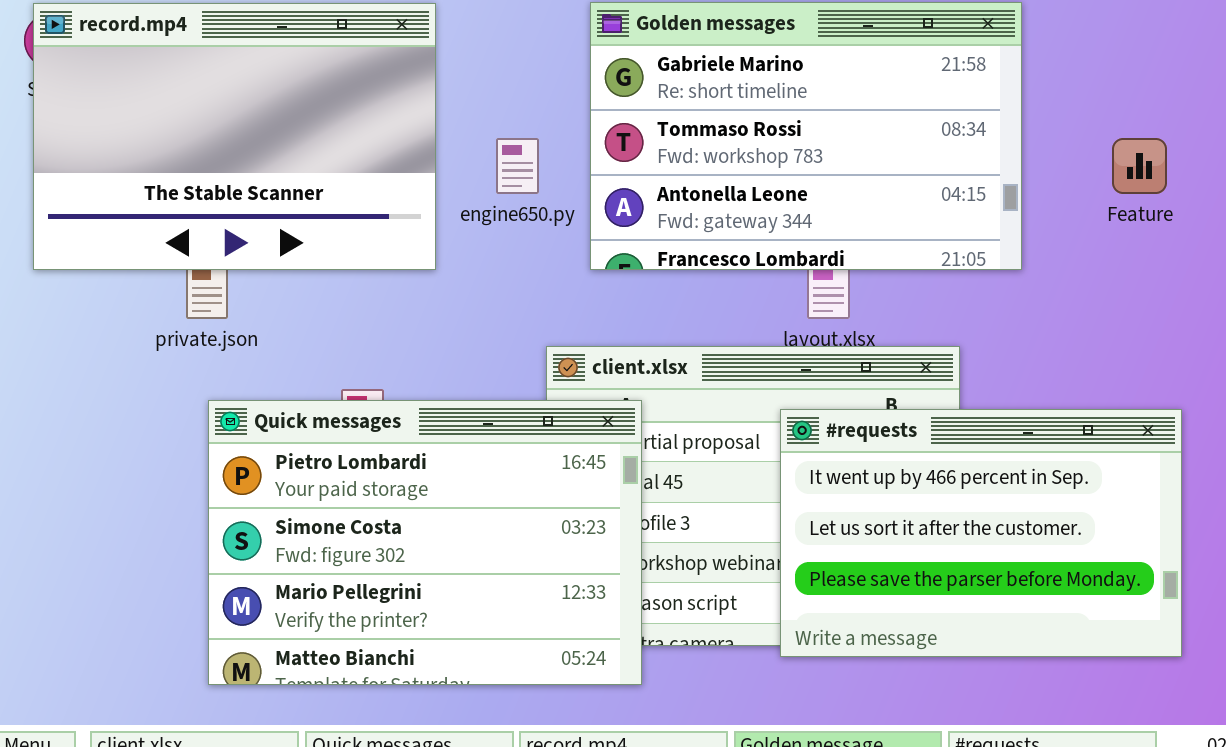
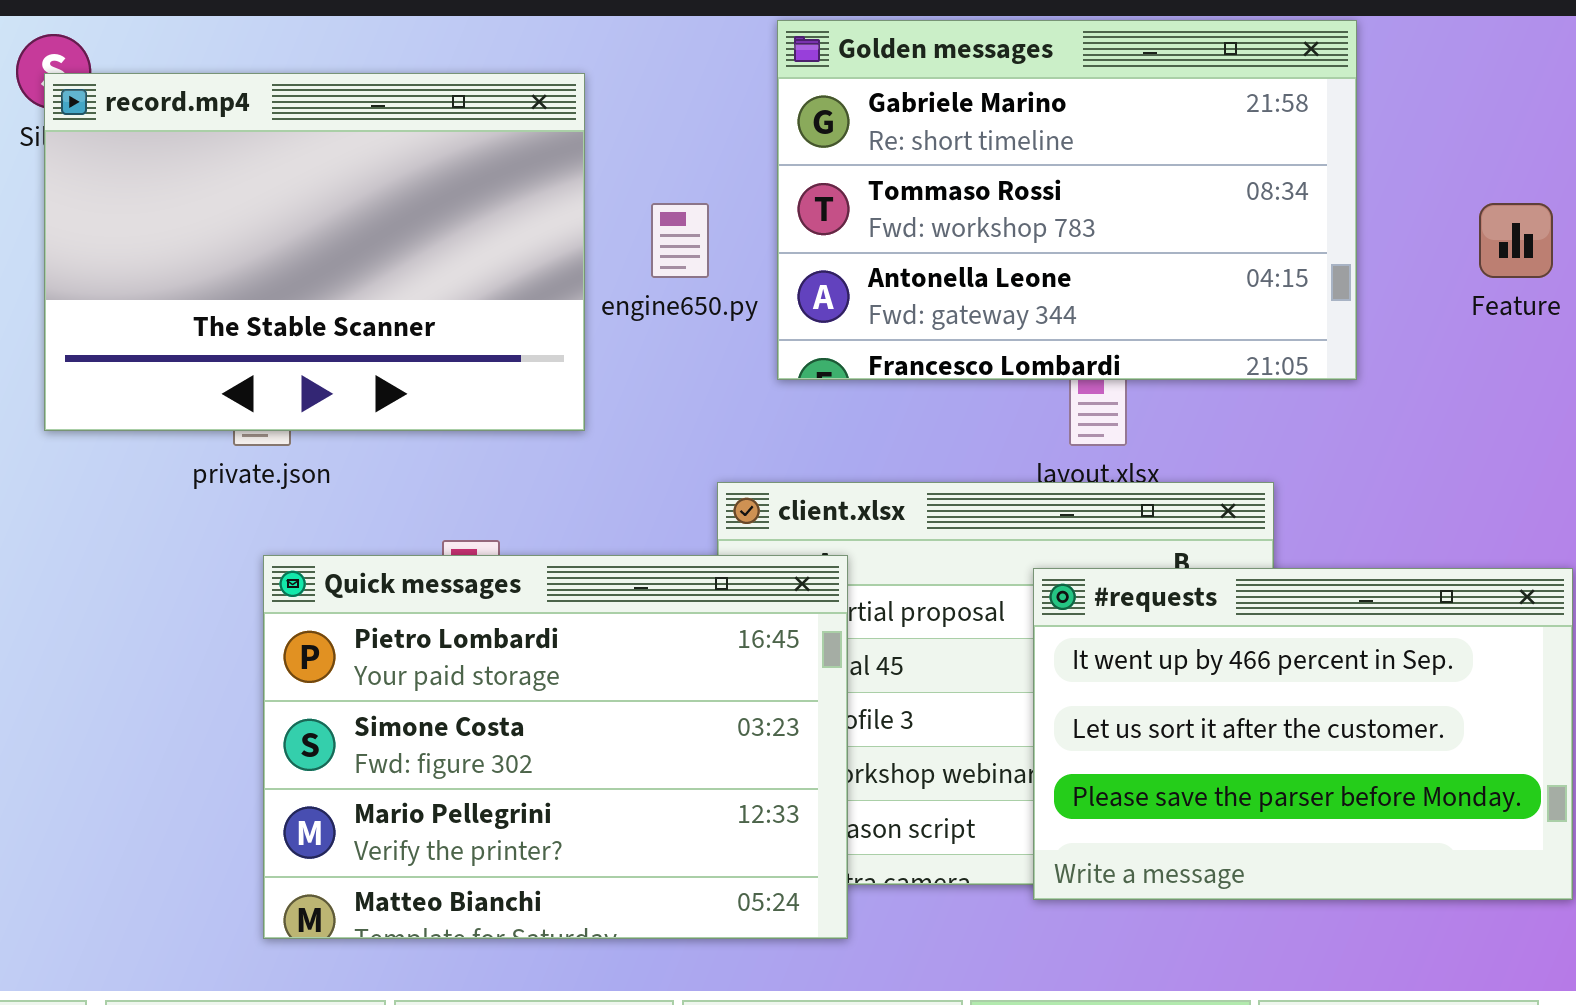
record.mp4: [33,3,436,270] -> [44,73,585,431], moved

